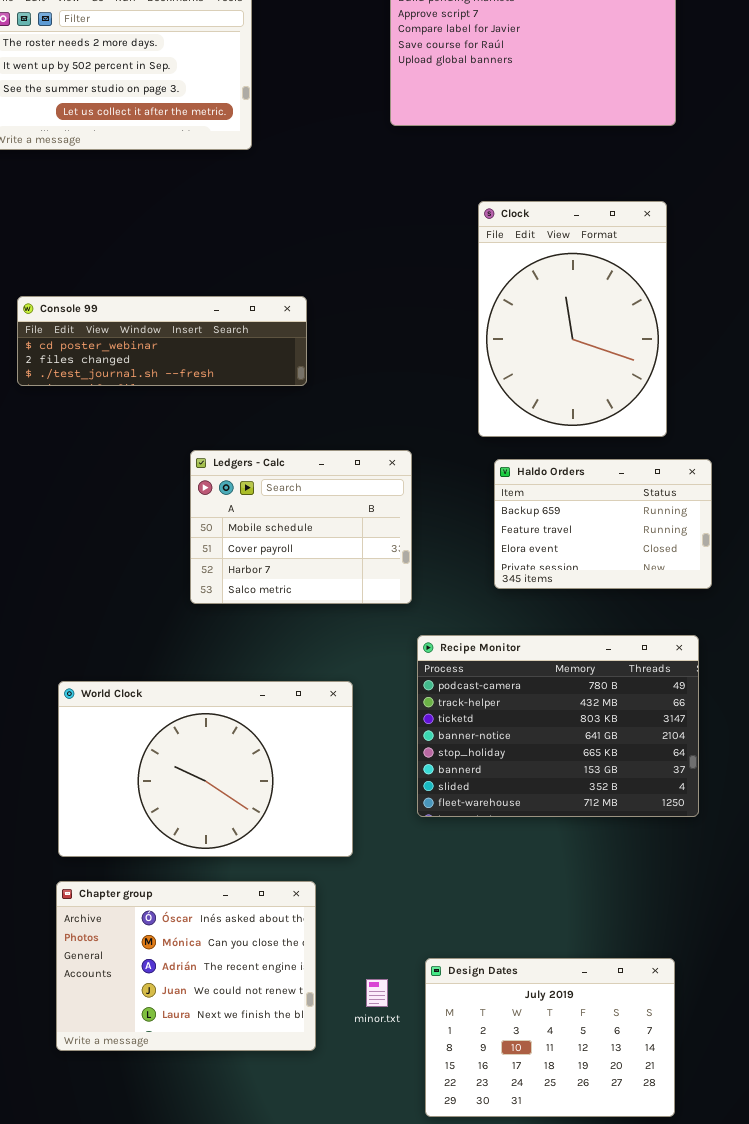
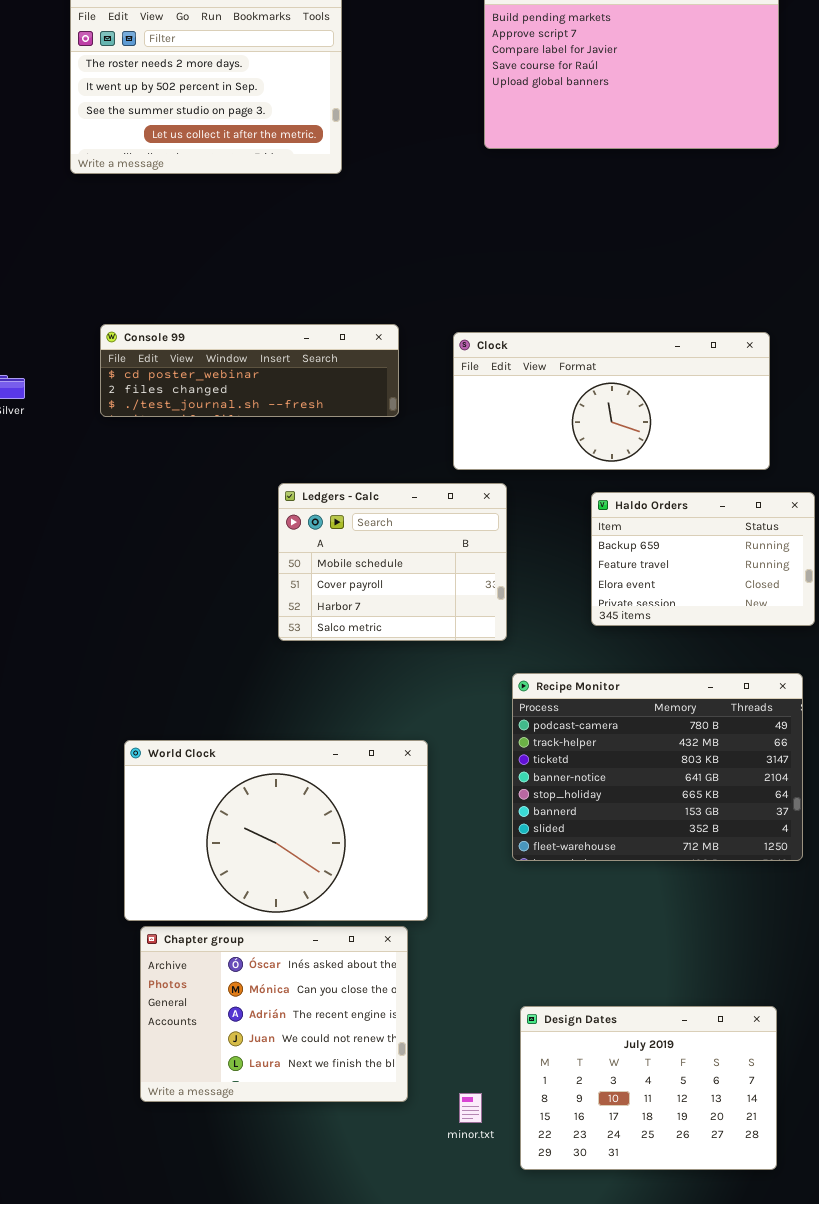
Clock: [478,201,667,437] -> [453,332,770,470], resized
World Clock: [58,681,353,857] -> [124,740,428,921], moved
minor.txt: [366,979,388,1007] -> [459,1093,482,1123], moved

